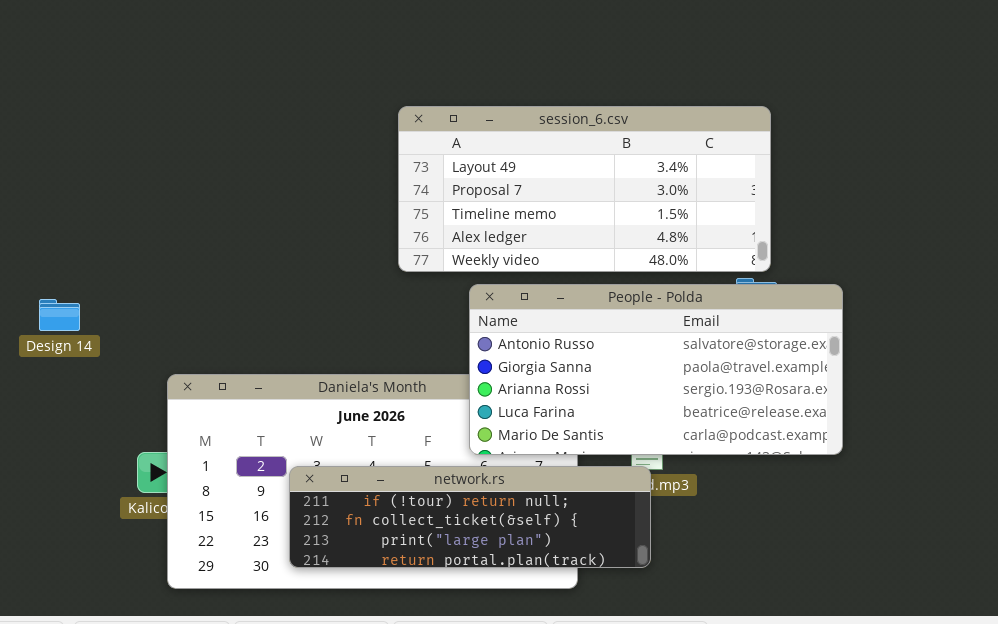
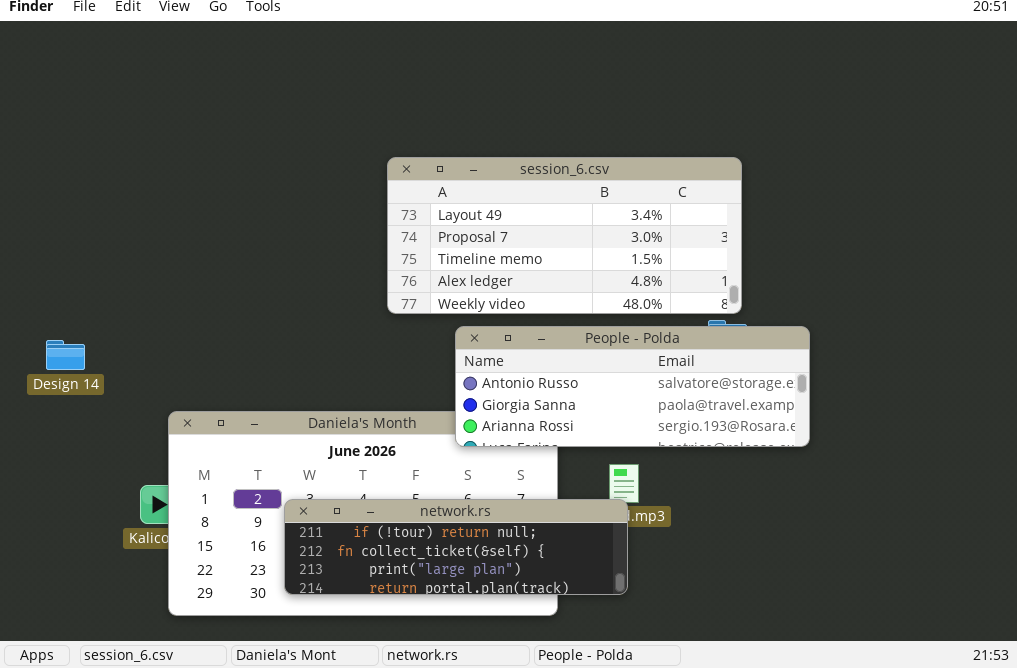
People - Polda: [469,284,843,455] -> [455,326,810,447], resized

